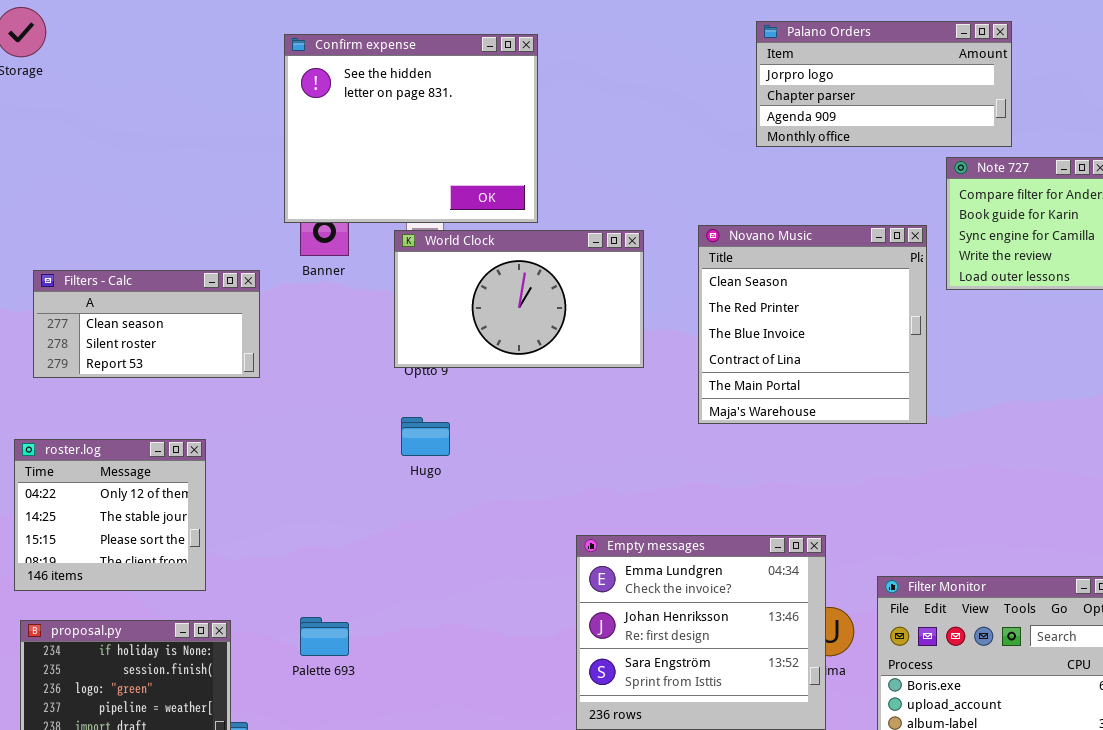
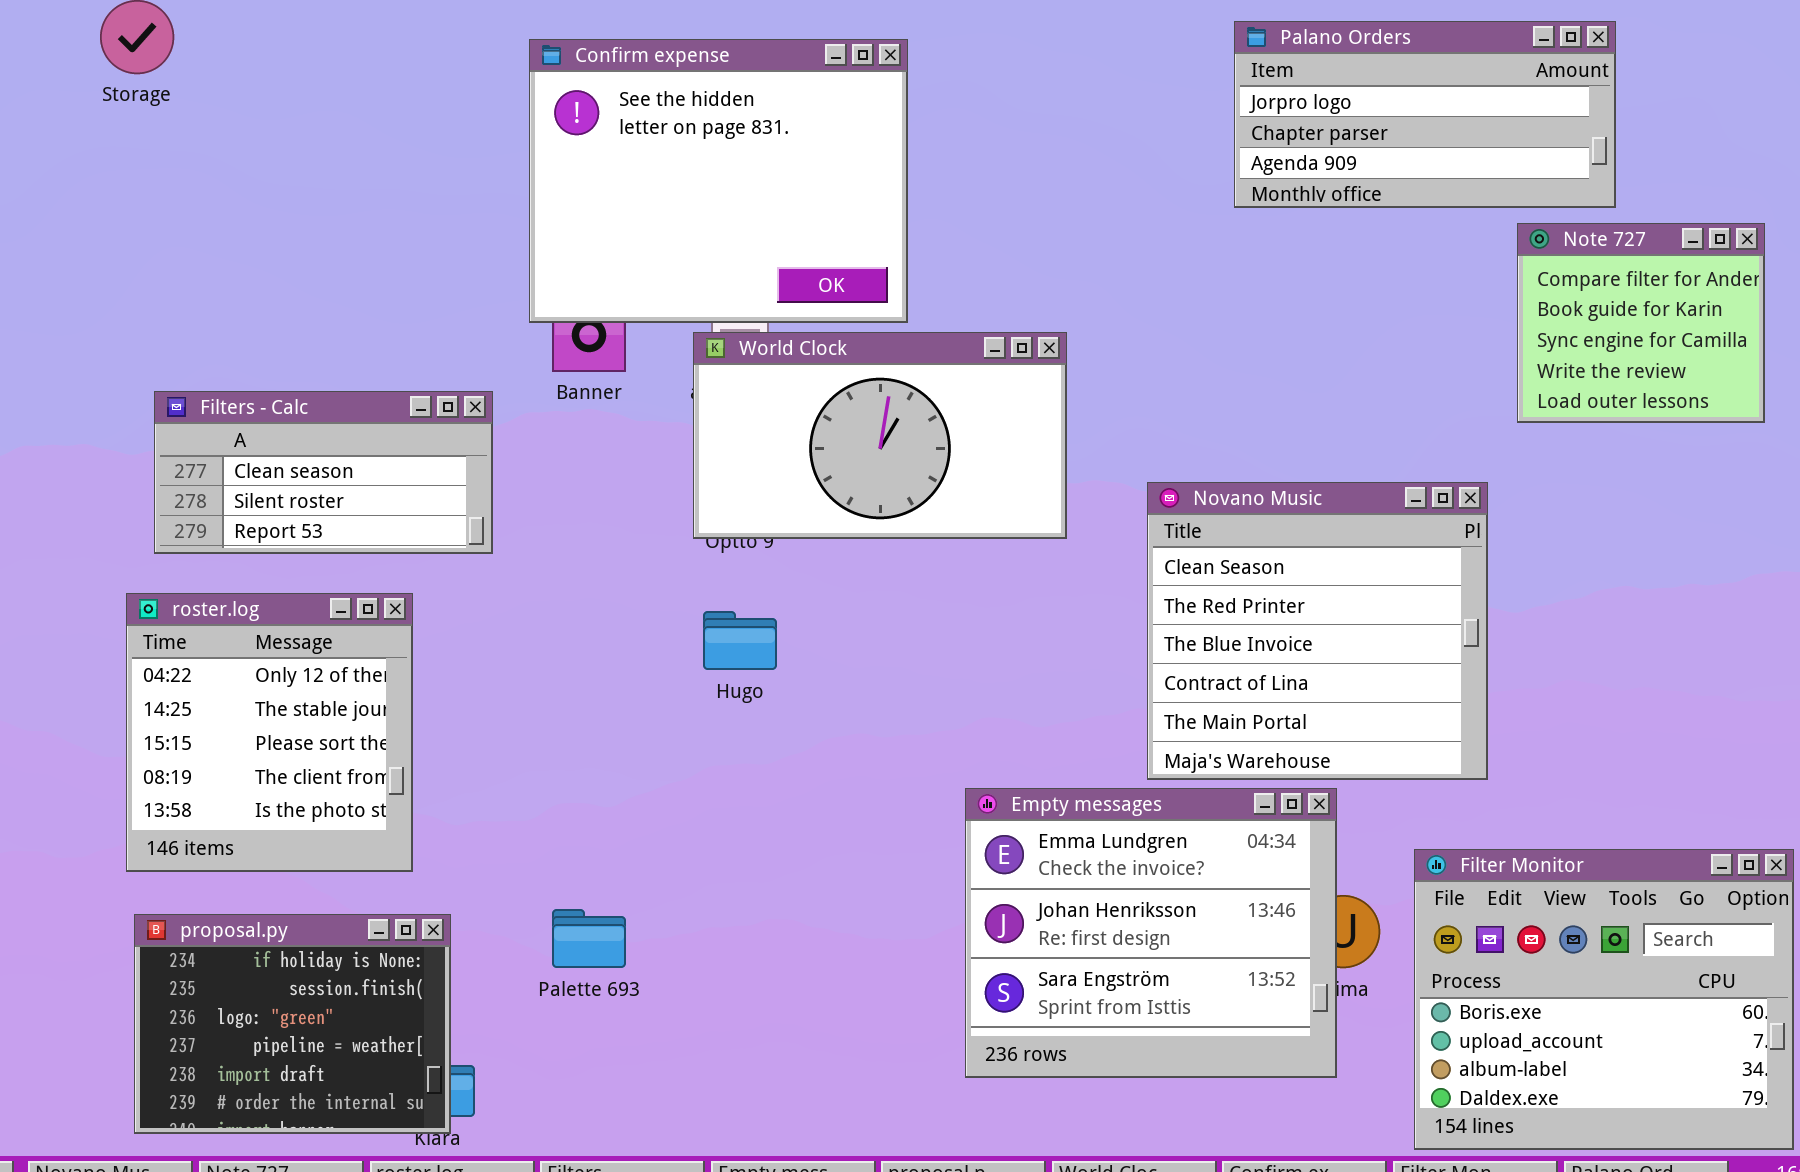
Novano Music: [698,225,927,424] -> [1147,482,1488,780], moved
roster.log: [14,439,206,591] -> [126,593,413,872], resized

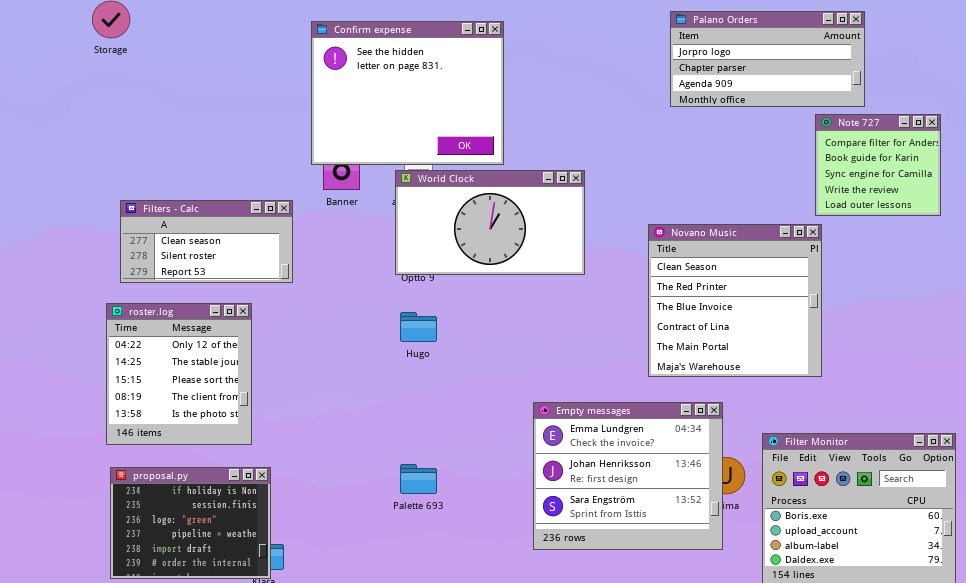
Novano Music: [1147,482,1488,780] -> [648,224,822,377], moved
Palette 693: [552,909,626,968] -> [400,464,437,494], moved

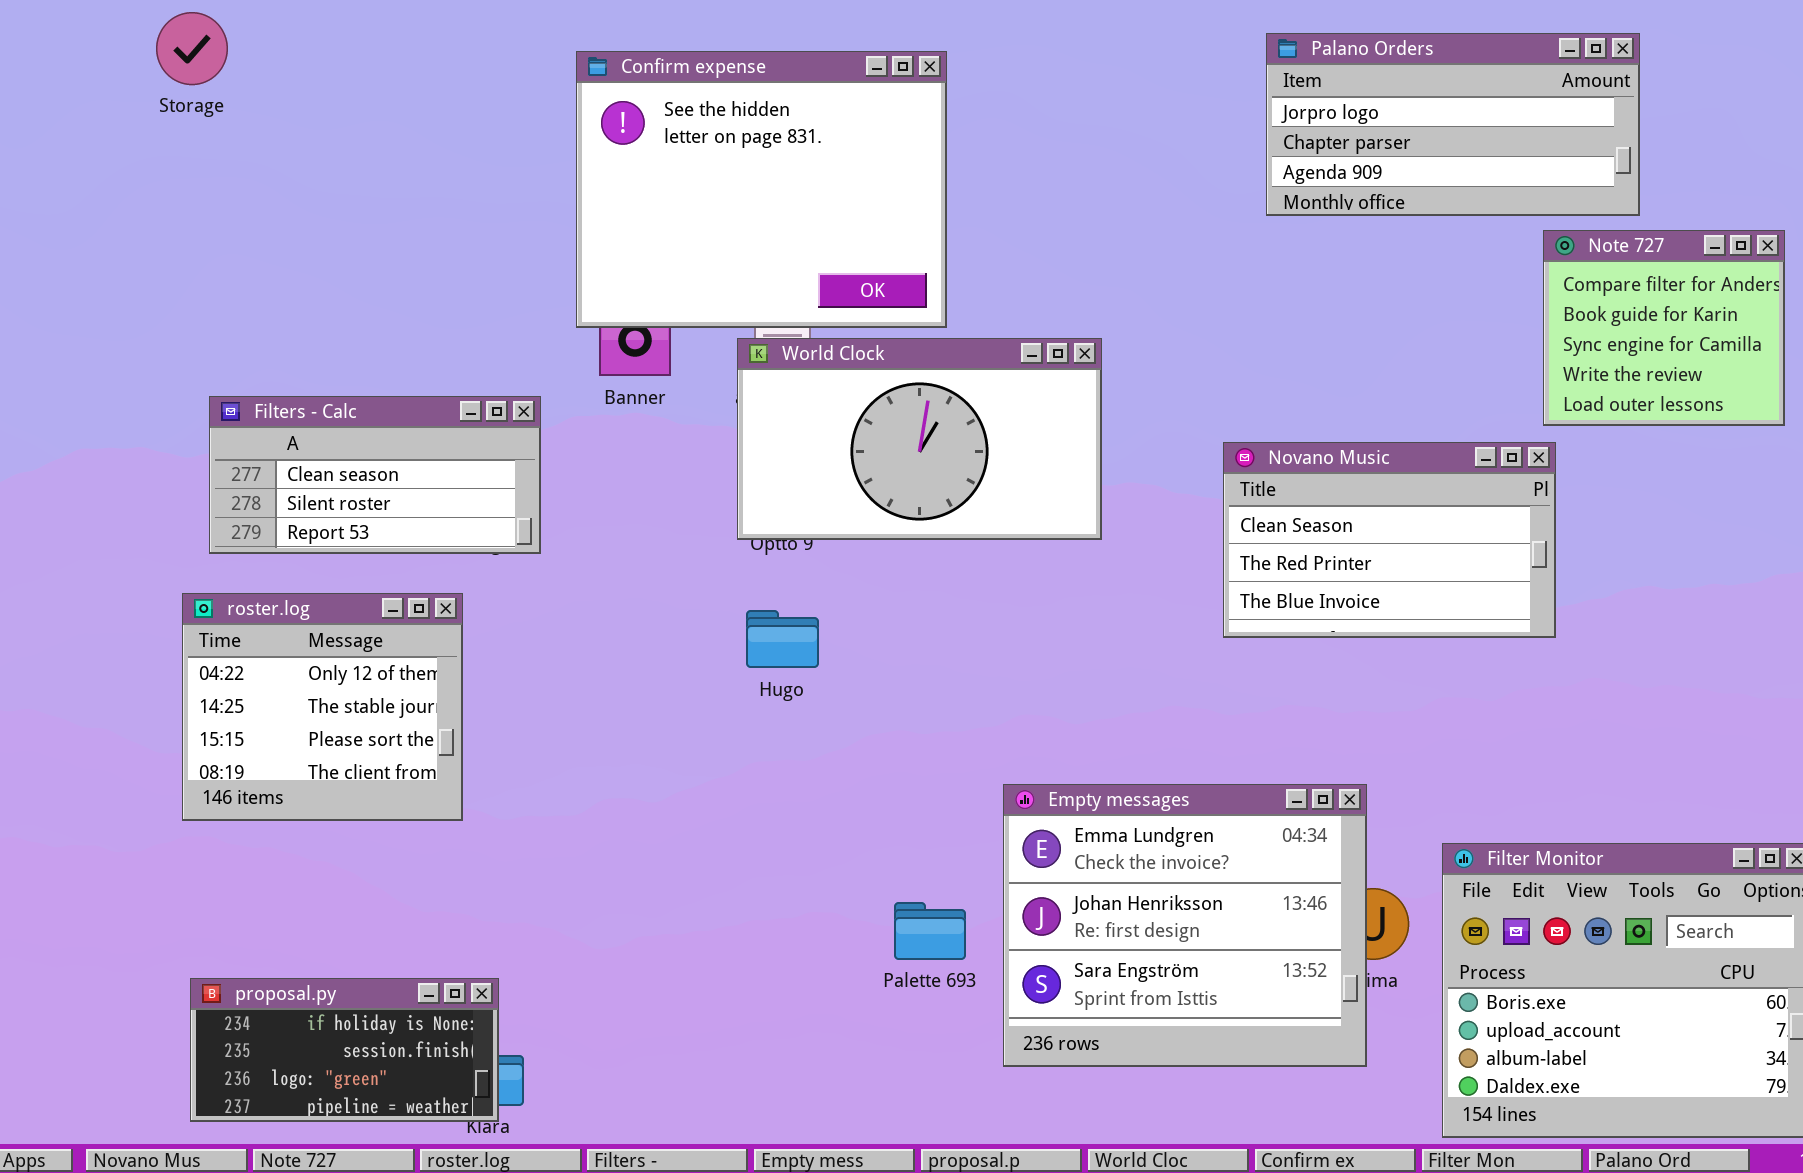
Novano Music: [648,224,822,377] -> [1223,442,1556,638], resized
roster.log: [106,303,252,445] -> [182,593,463,821], resized
Palette 693: [400,464,437,494] -> [894,902,966,960], moved
proposal.py: [110,467,271,579] -> [190,978,499,1122], resized

